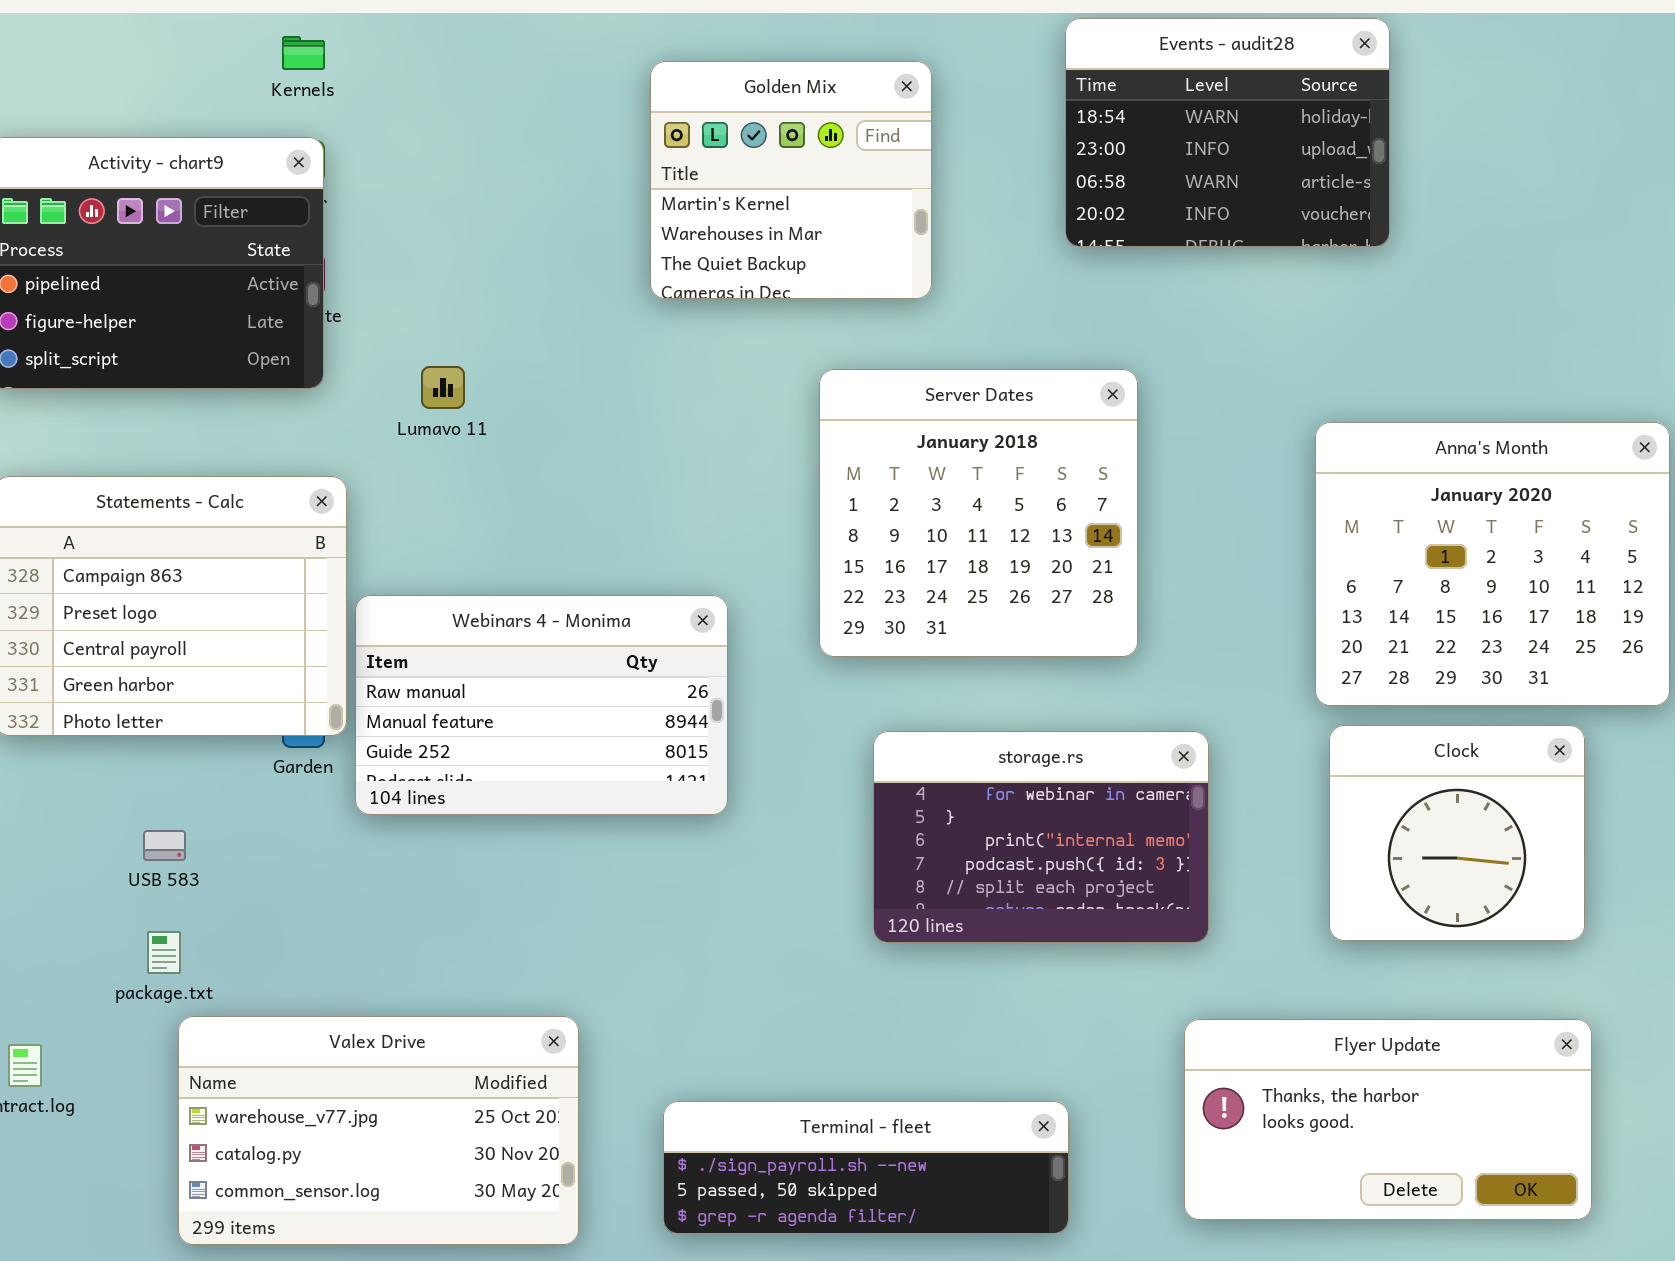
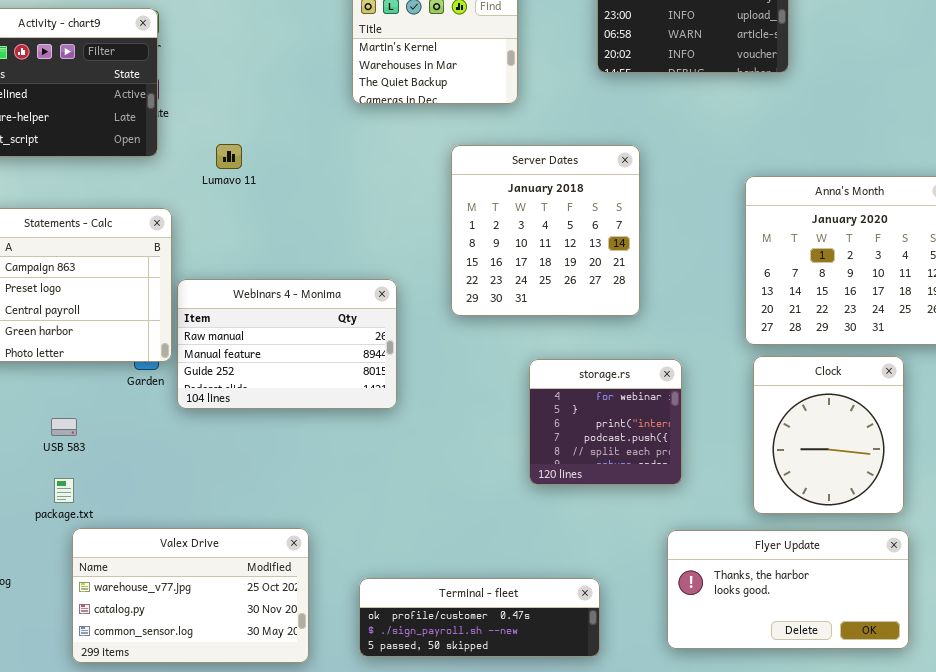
Clock: [1329,725,1585,941] -> [753,356,904,514], resized
storage.rs: [873,731,1209,943] -> [529,359,682,485], resized
Terminal - fleet: [663,1101,1069,1234] -> [359,578,600,657], scrolled up 1 row

